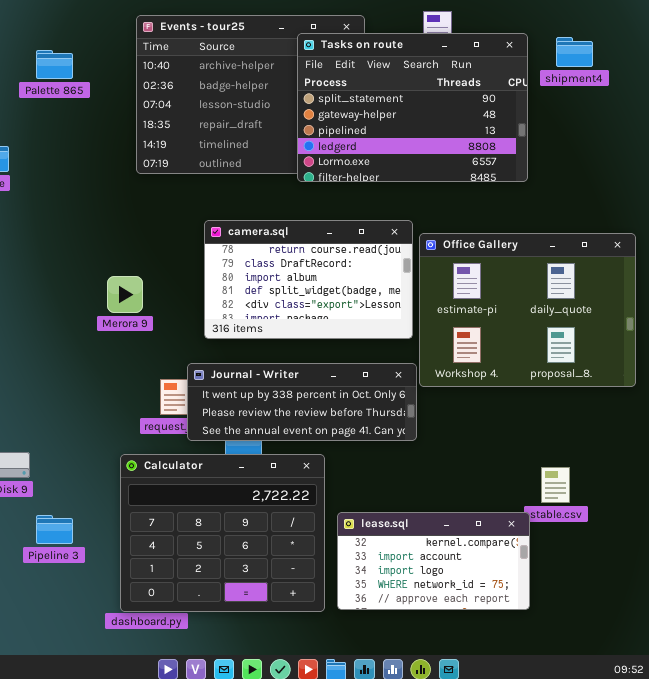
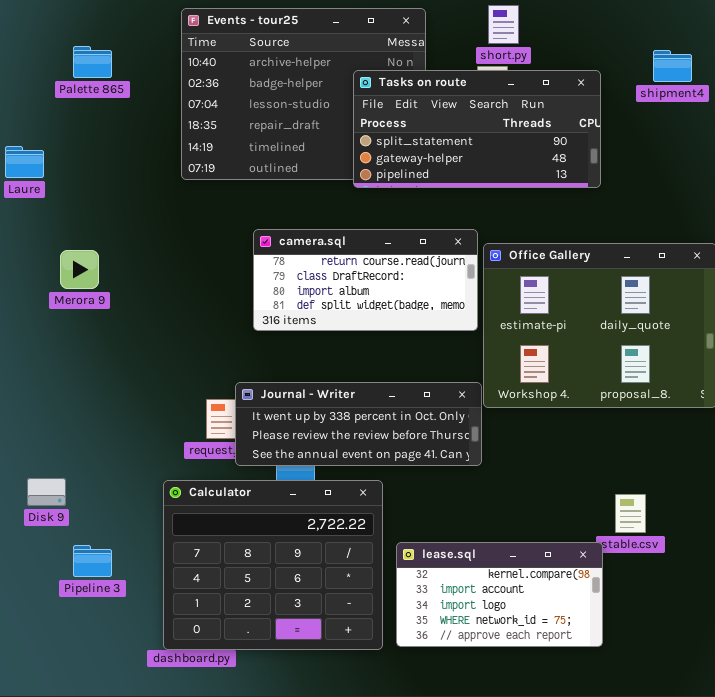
Tasks on route: [297,33,528,182] -> [353,70,601,188], resized
shipment4: [556,37,593,67] -> [653,50,692,82], moved
camera.sql: [204,220,413,339] -> [253,229,478,331], resized
Merora 9: [107,276,143,313] -> [60,250,99,289], moved

